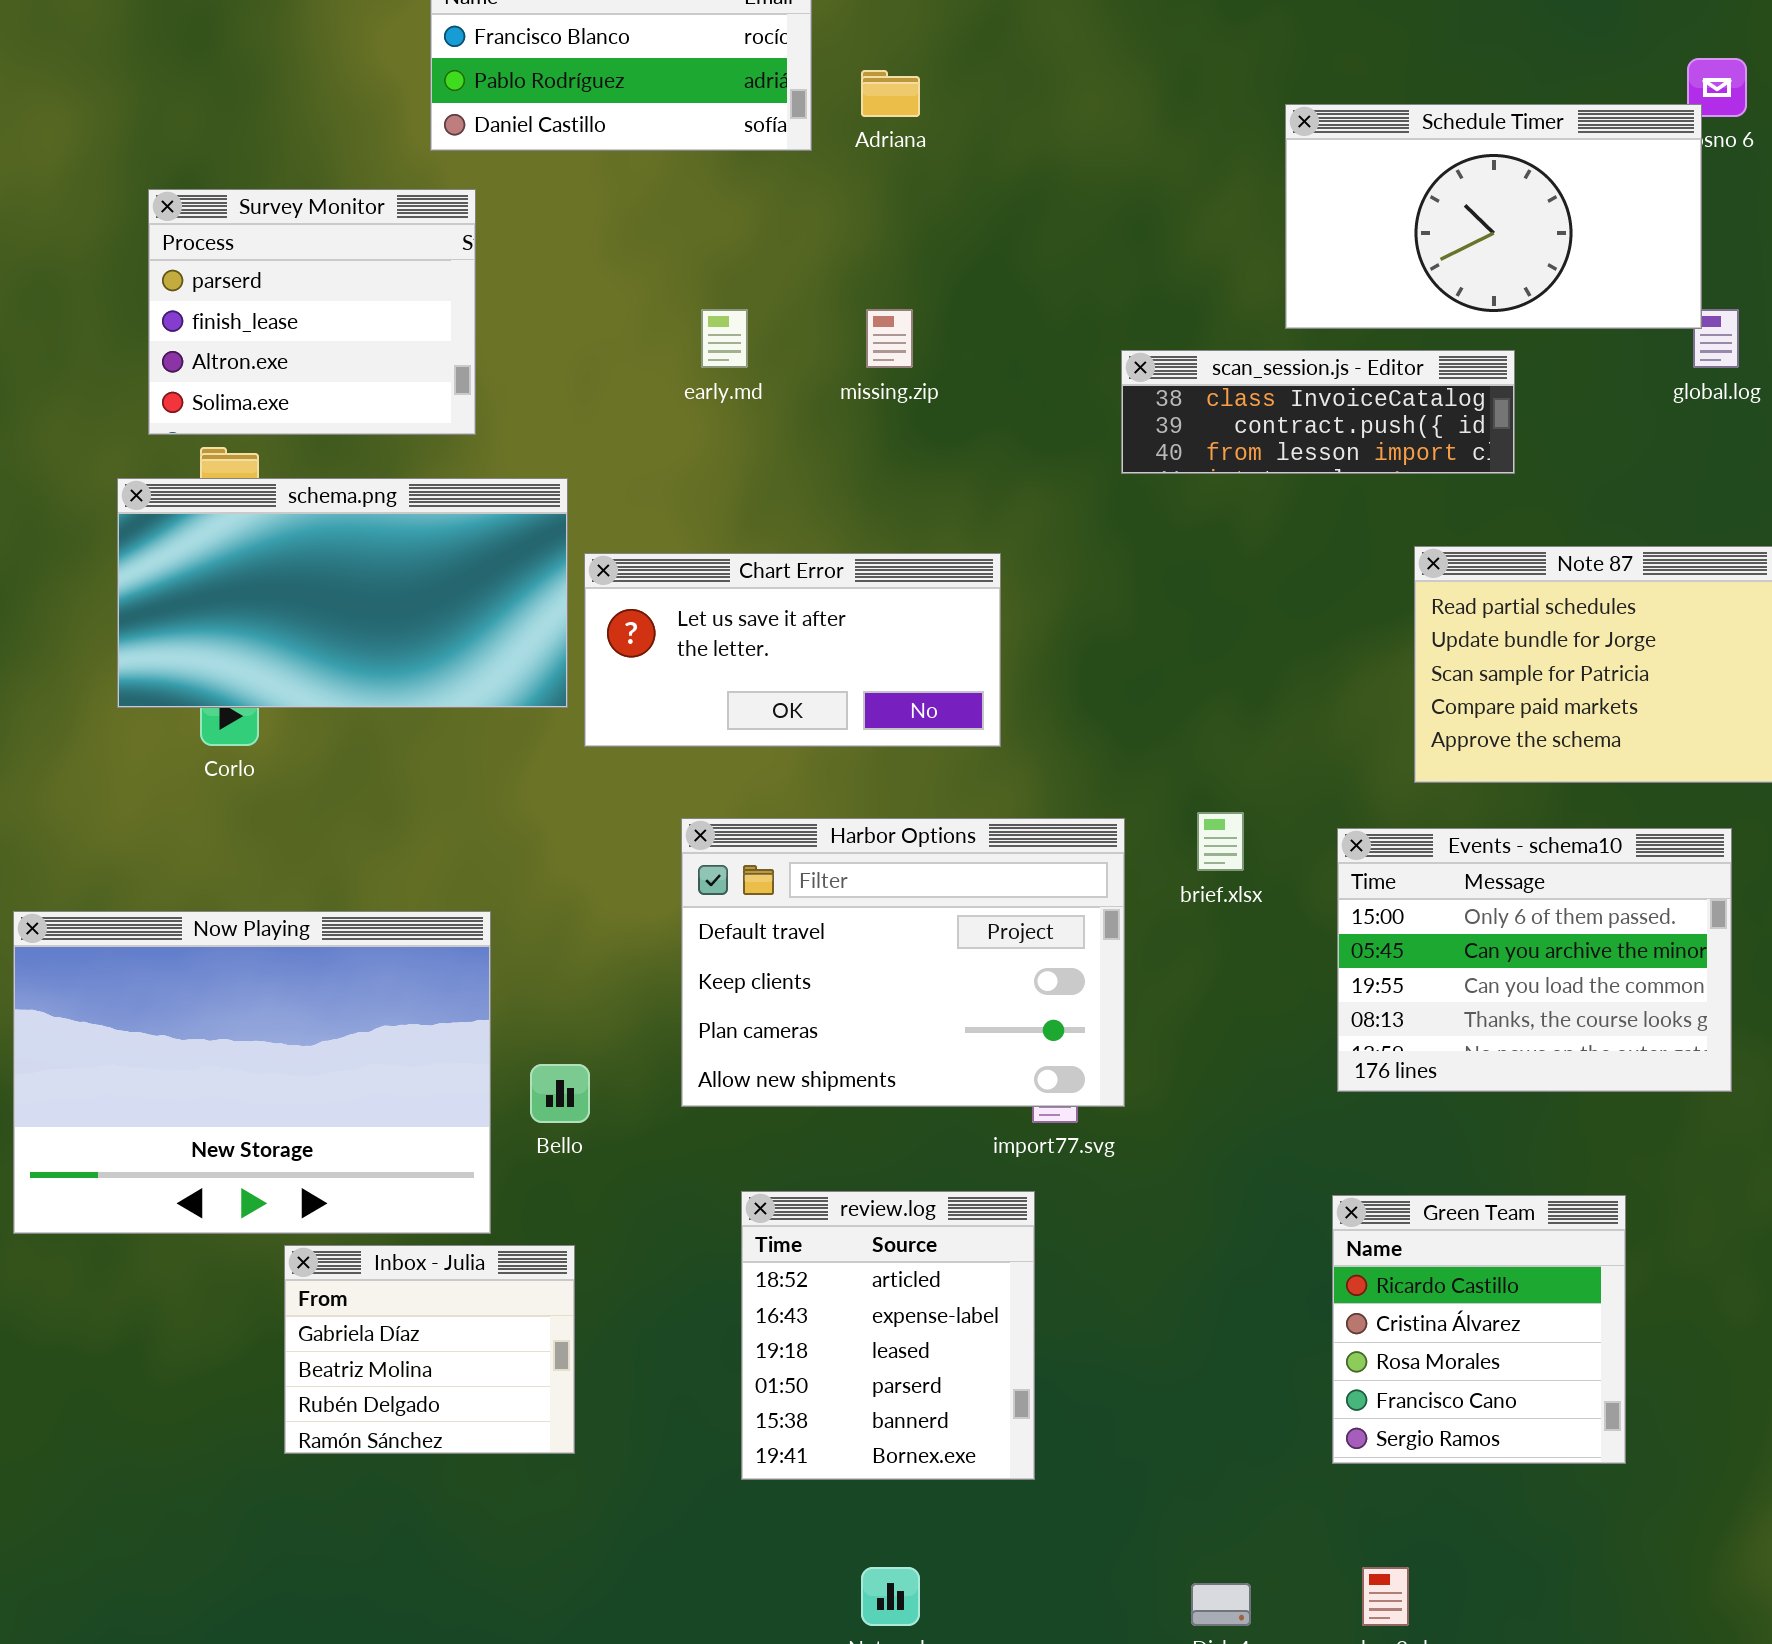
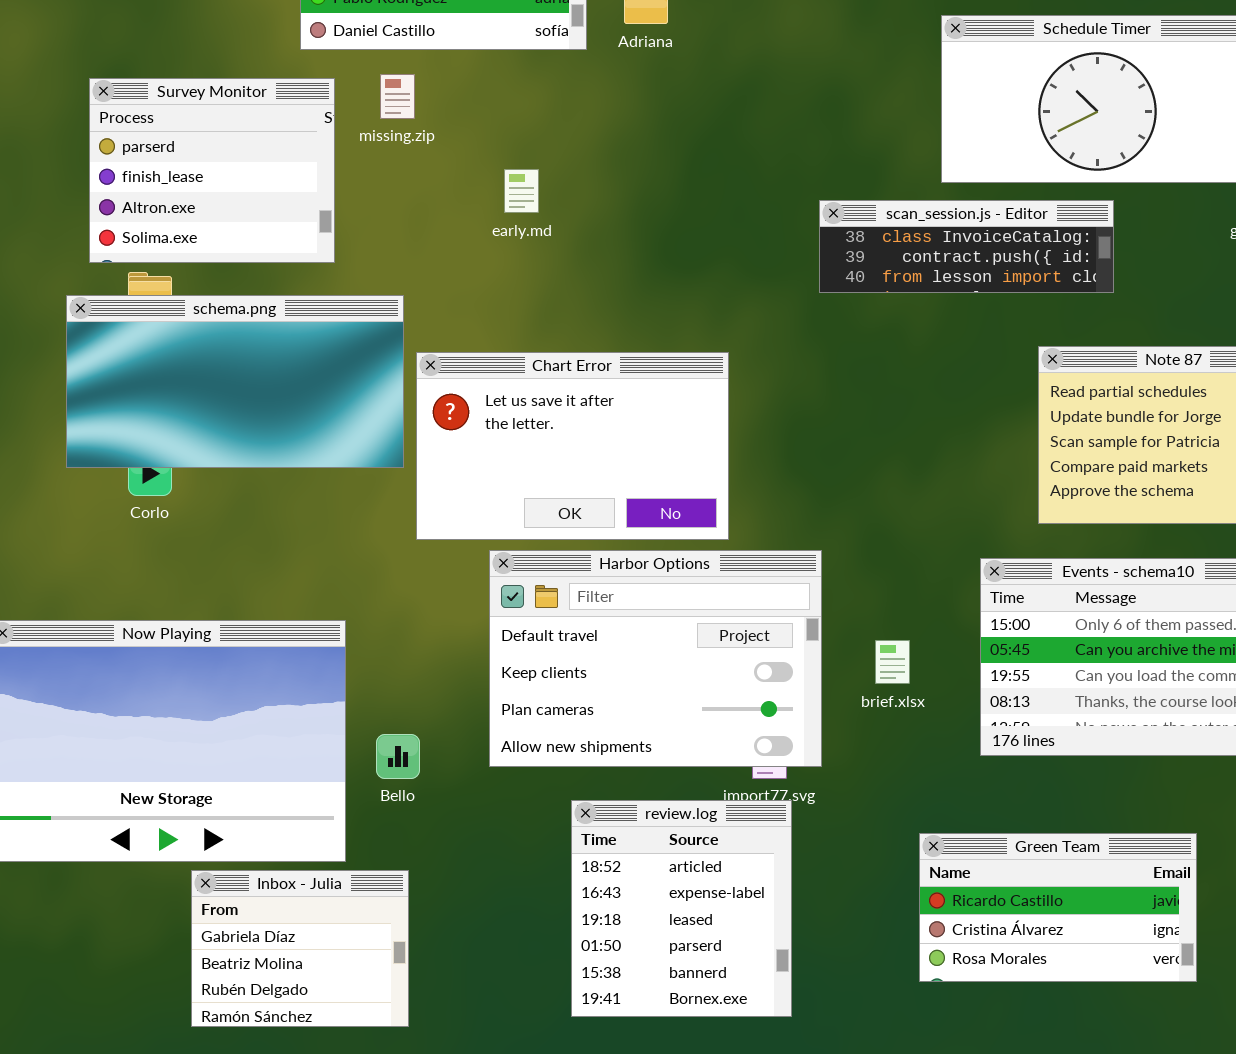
missing.zip: [866,309,913,368] -> [380,74,415,119], moved
Chart Error: [584,553,1001,747] -> [416,352,729,540], resized
brief.xlsx: [1197,812,1244,871] -> [875,640,910,684], moved
review.log: [741,1191,1035,1480] -> [571,800,792,1017], moved
Green Team: [1332,1195,1626,1464] -> [919,833,1197,982], resized

